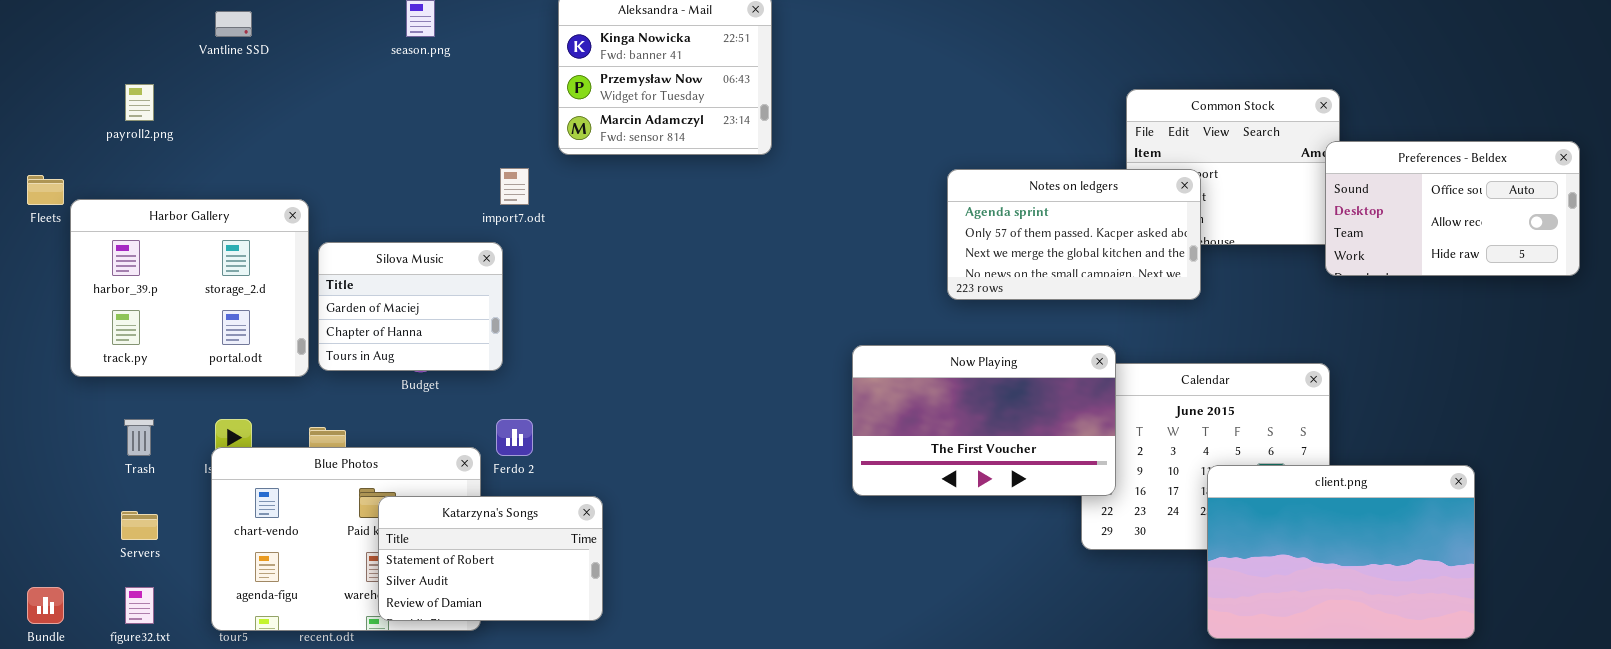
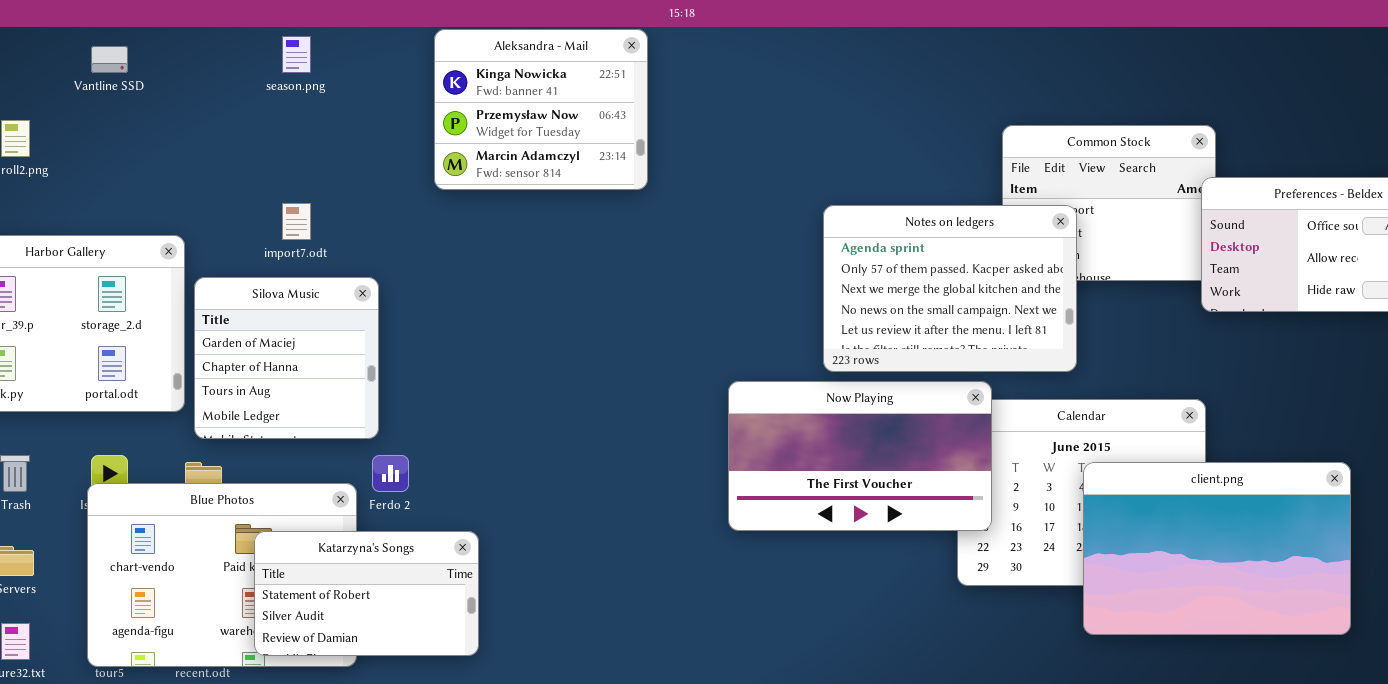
import7.odt: [500,168,529,205] -> [282,203,311,240], moved
Notes on ledgers: [947,169,1201,300] -> [823,205,1077,372], resized
Silova Music: [318,242,503,371] -> [194,277,379,439], resized
client.png: [1207,465,1475,639] -> [1083,462,1351,635], moved

